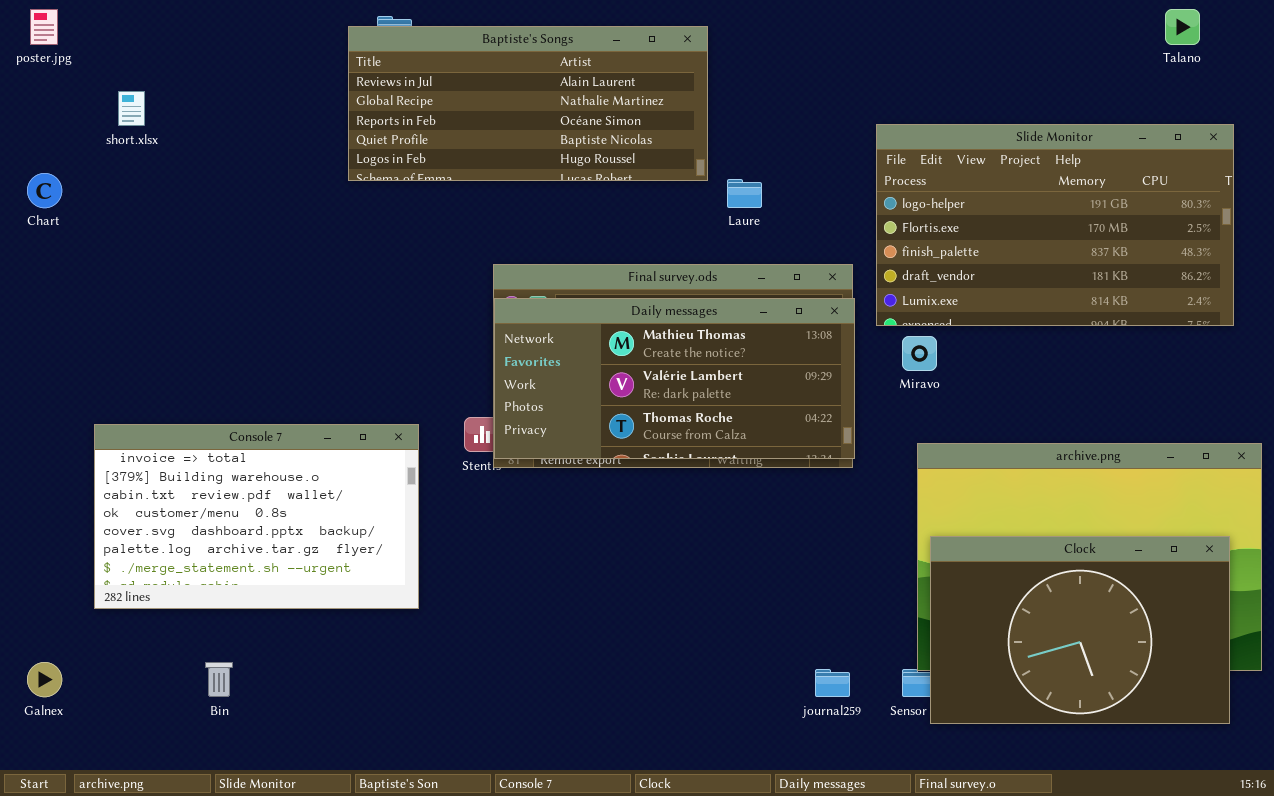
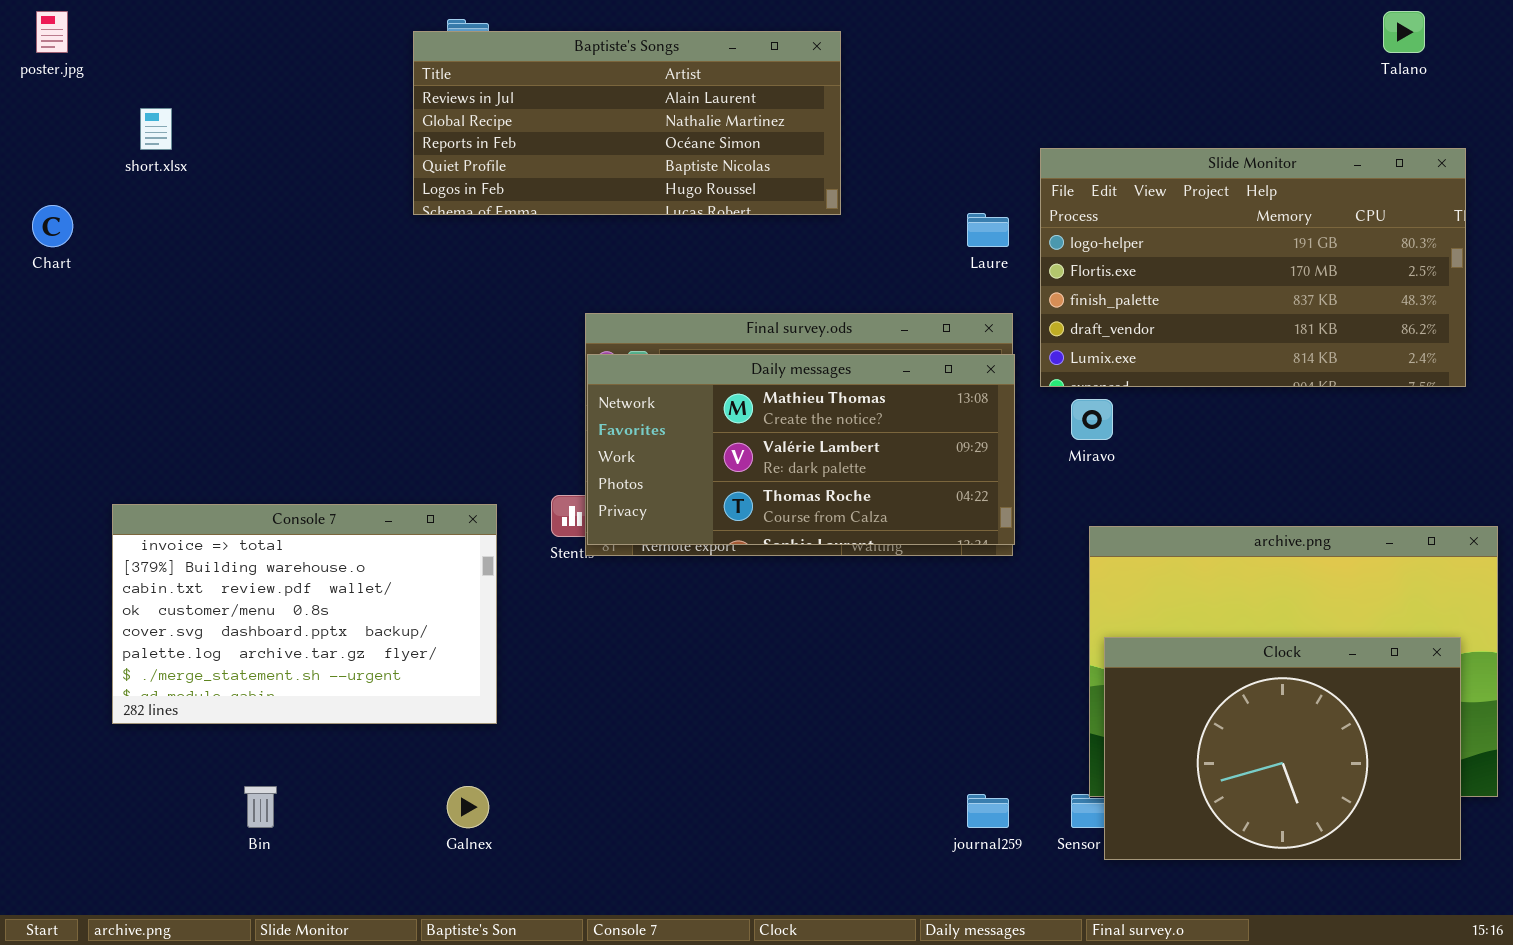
Laure: [727,179,762,208] -> [967,213,1009,247], moved
Galnex: [27,662,62,697] -> [447,786,489,828], moved

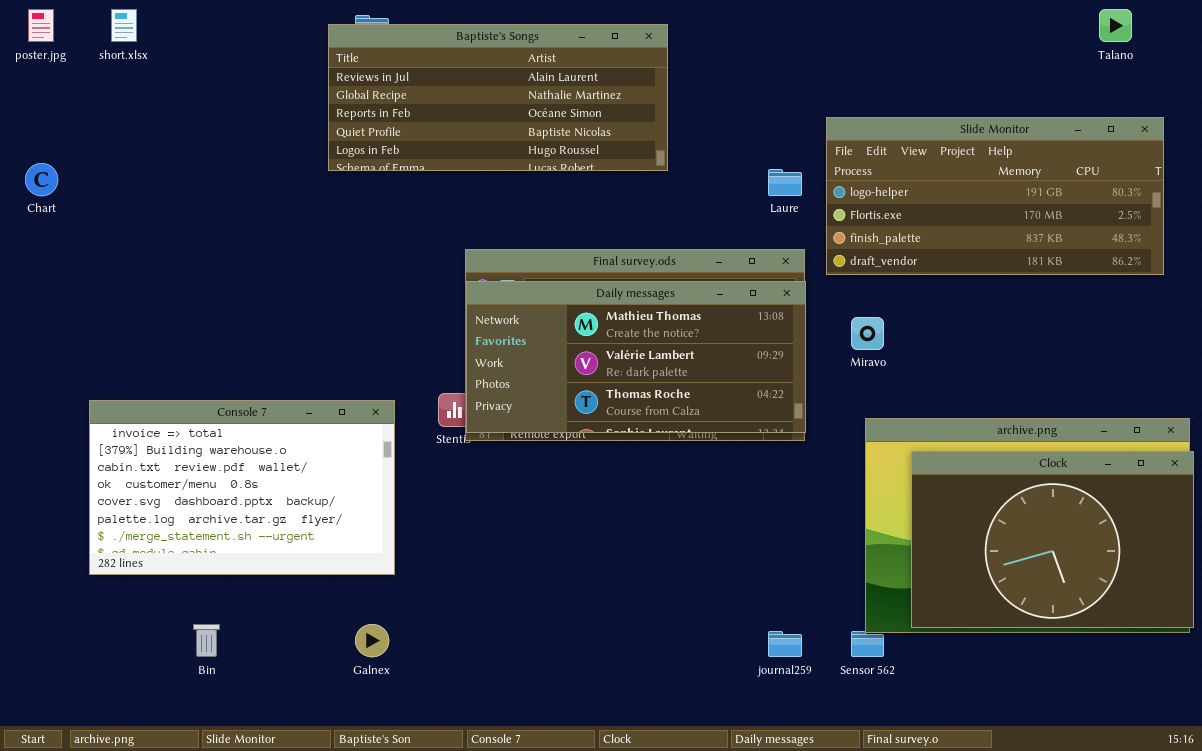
short.xlsx: [140,108,172,150] -> [111,9,137,42], moved
Slide Monitor: [1040,148,1466,387] -> [826,117,1164,275], resized
Clock: [1104,637,1461,860] -> [911,451,1194,628], moved

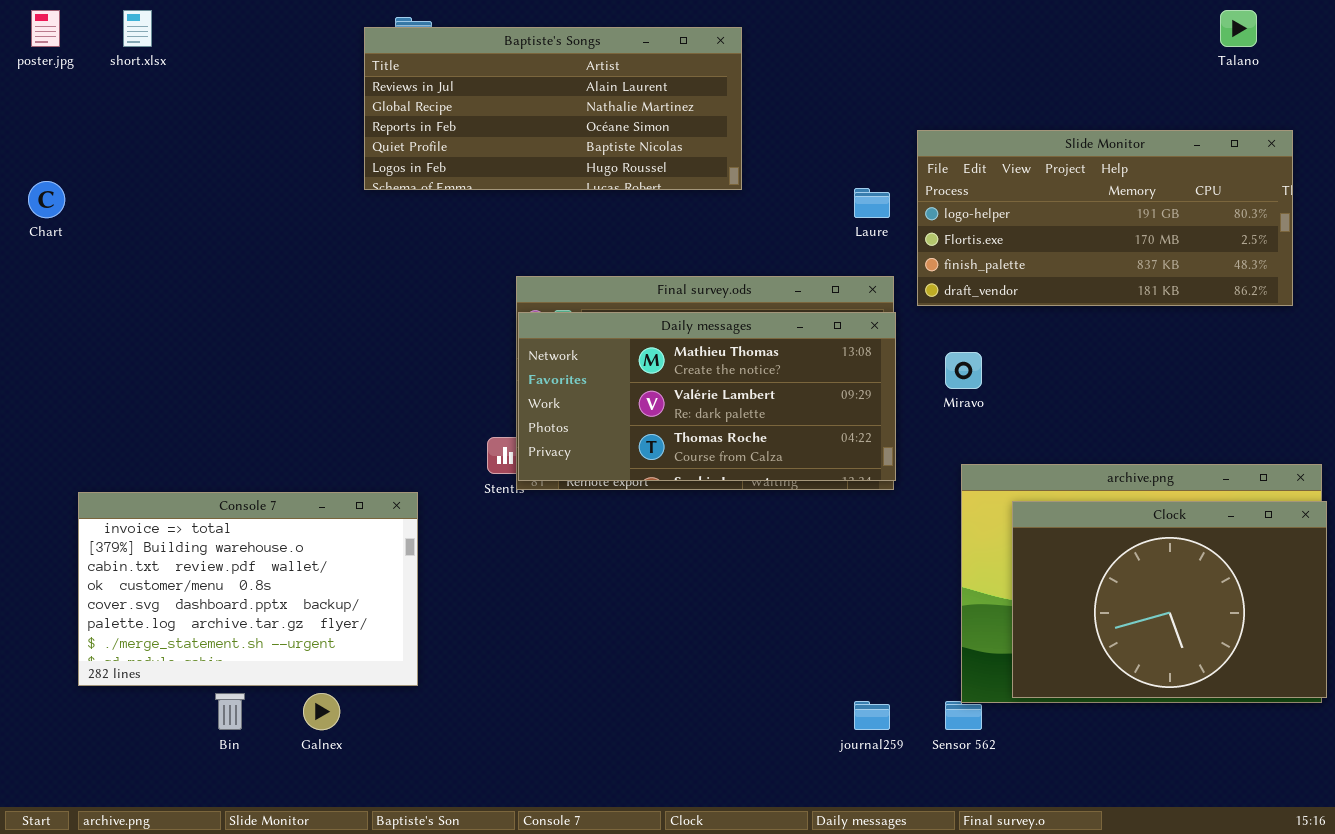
Console 7: [89,400,395,575] -> [78,492,418,686], moved
Galnex: [355,624,389,657] -> [303,693,340,730], moved

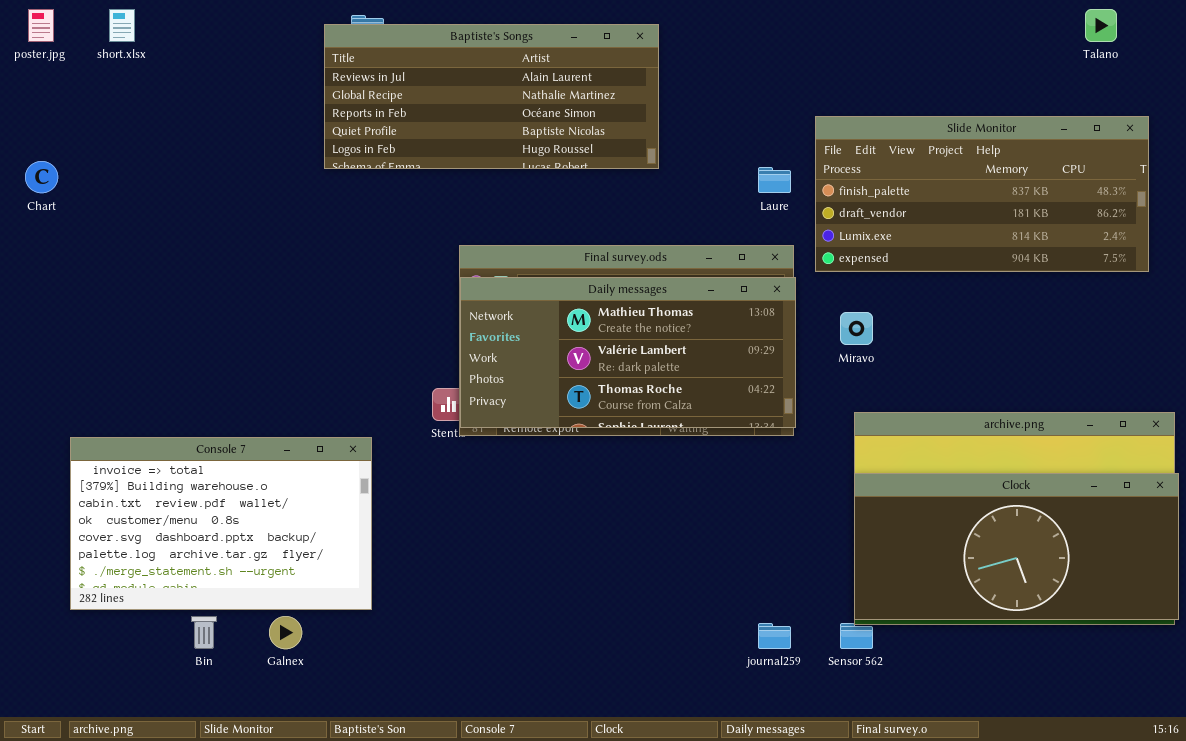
Slide Monitor: [917,130,1293,306] -> [815,116,1149,272], scrolled down 2 rows
Clock: [1012,501,1327,698] -> [854,473,1179,620], resized

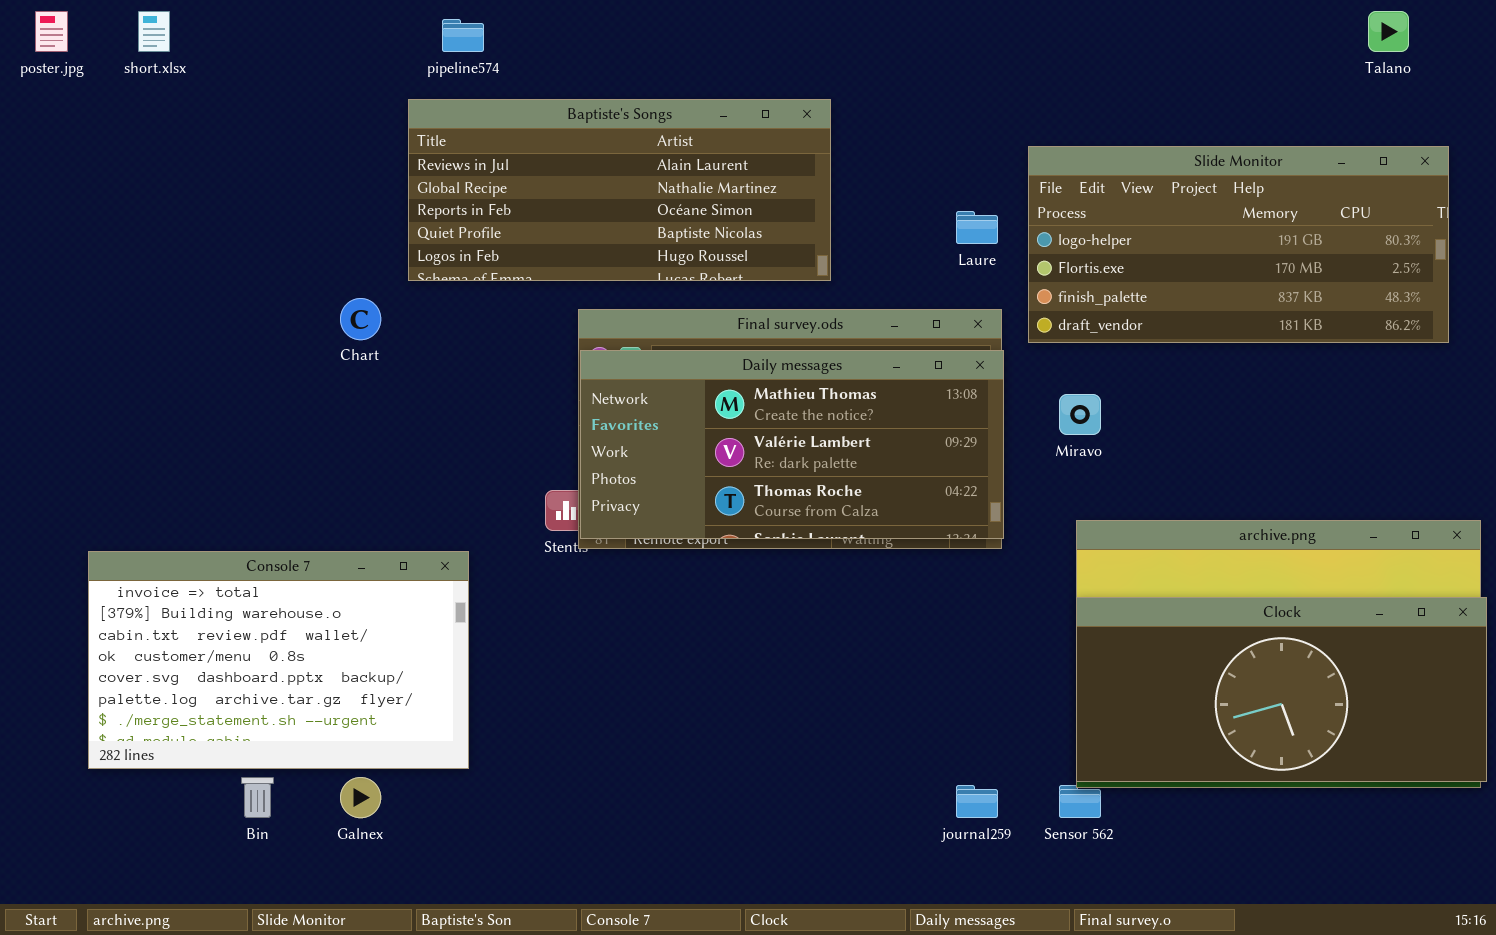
Baptiste's Songs: [324,24,659,169] -> [408,99,831,281], moved
Slide Monitor: [815,116,1149,272] -> [1028,146,1449,343], scrolled up 2 rows
Chart: [25,161,58,193] -> [340,298,381,340], moved

